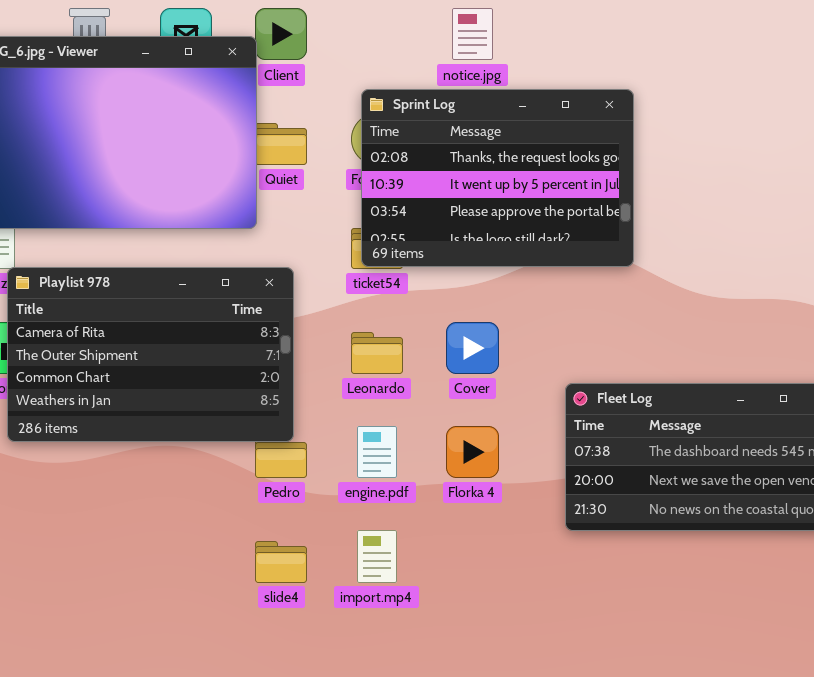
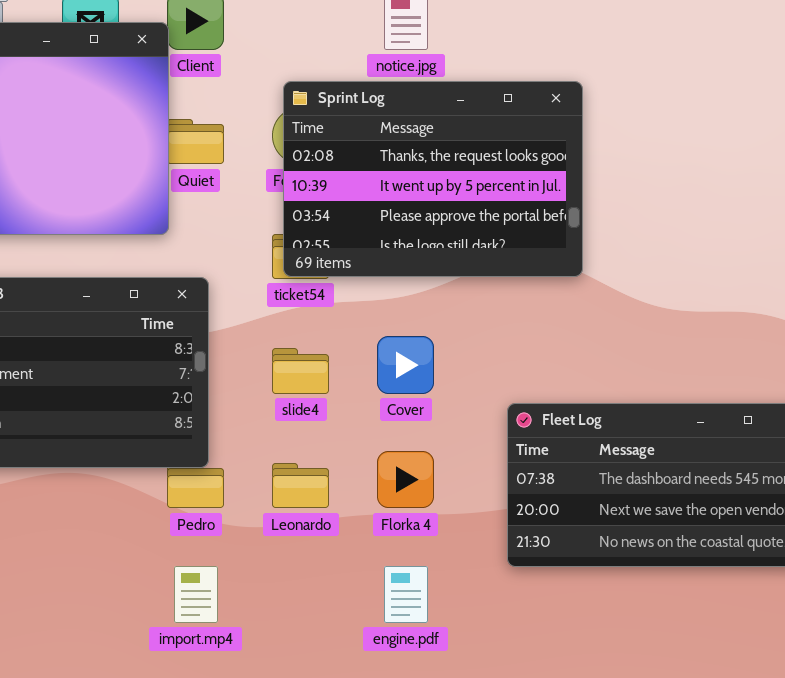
Leonardo: [351,332,403,374] -> [272,463,329,508], moved
engine.pdf: [357,426,397,478] -> [384,566,428,623], moved
import.mp4: [357,530,397,583] -> [174,566,218,623], moved
slide4: [255,541,307,583] -> [272,348,329,394], moved

